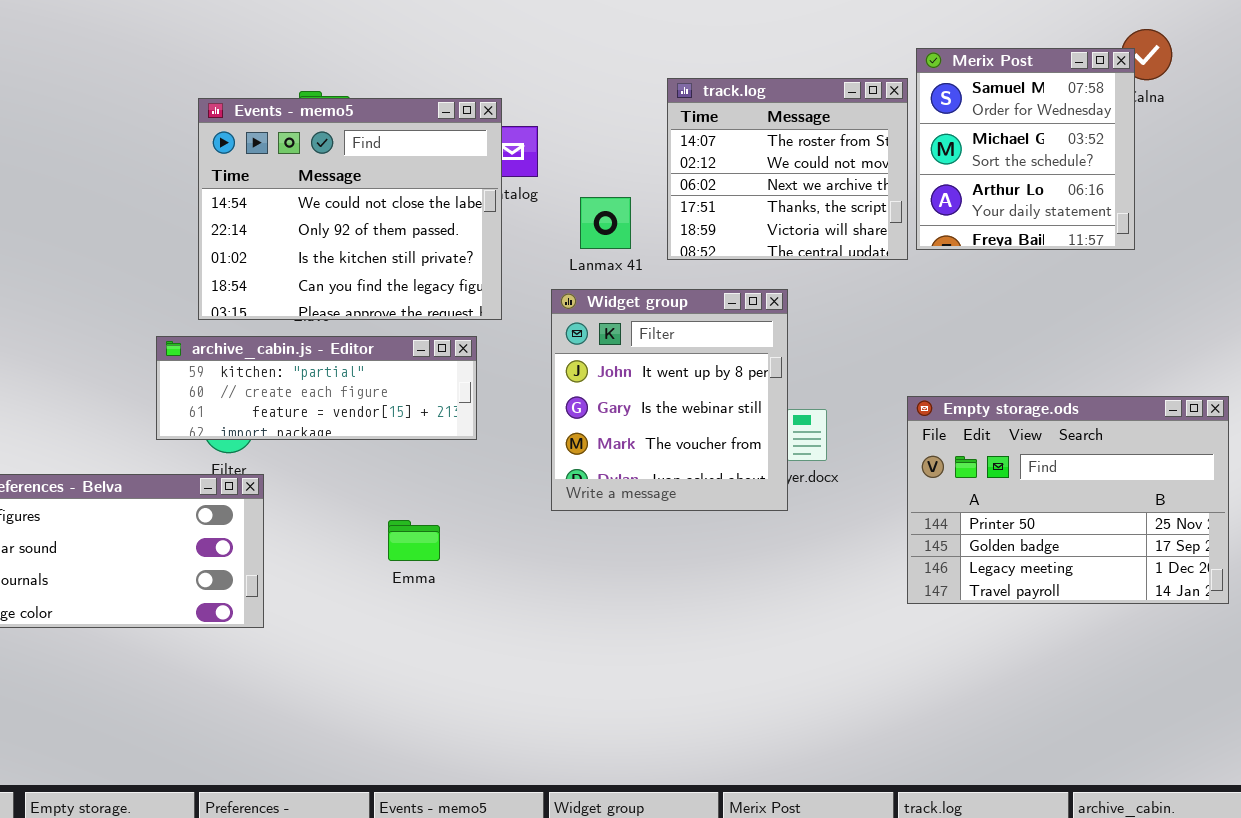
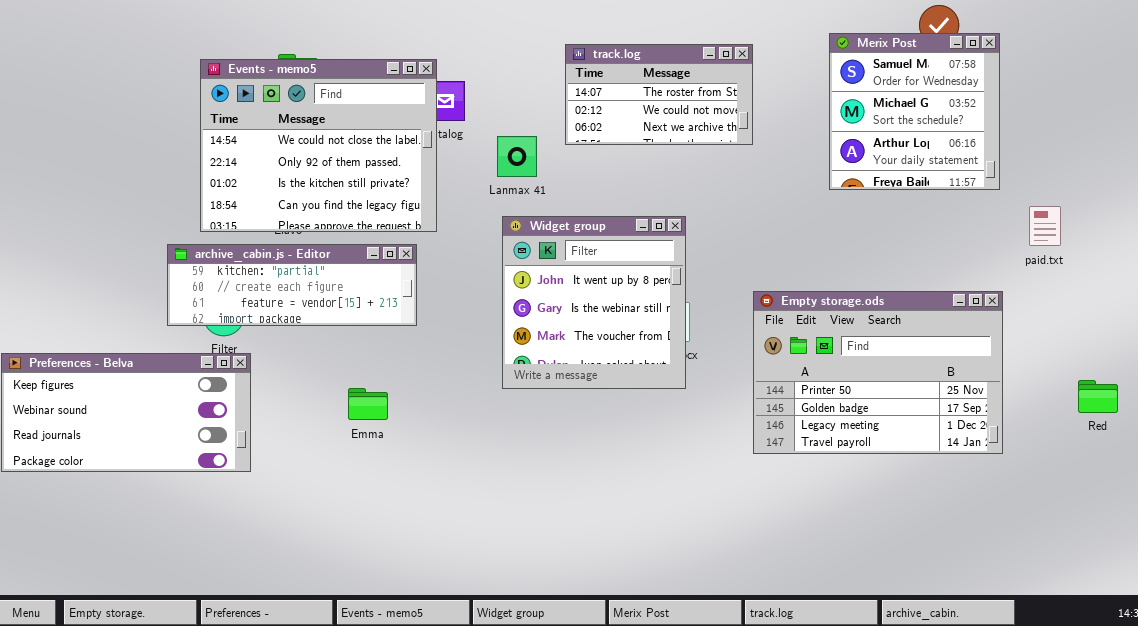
Merix Post: [916,48,1135,250] -> [829,33,1000,190], moved
track.log: [667,78,908,260] -> [565,44,753,145], resized
Widget group: [551,289,788,511] -> [502,216,686,389], moved

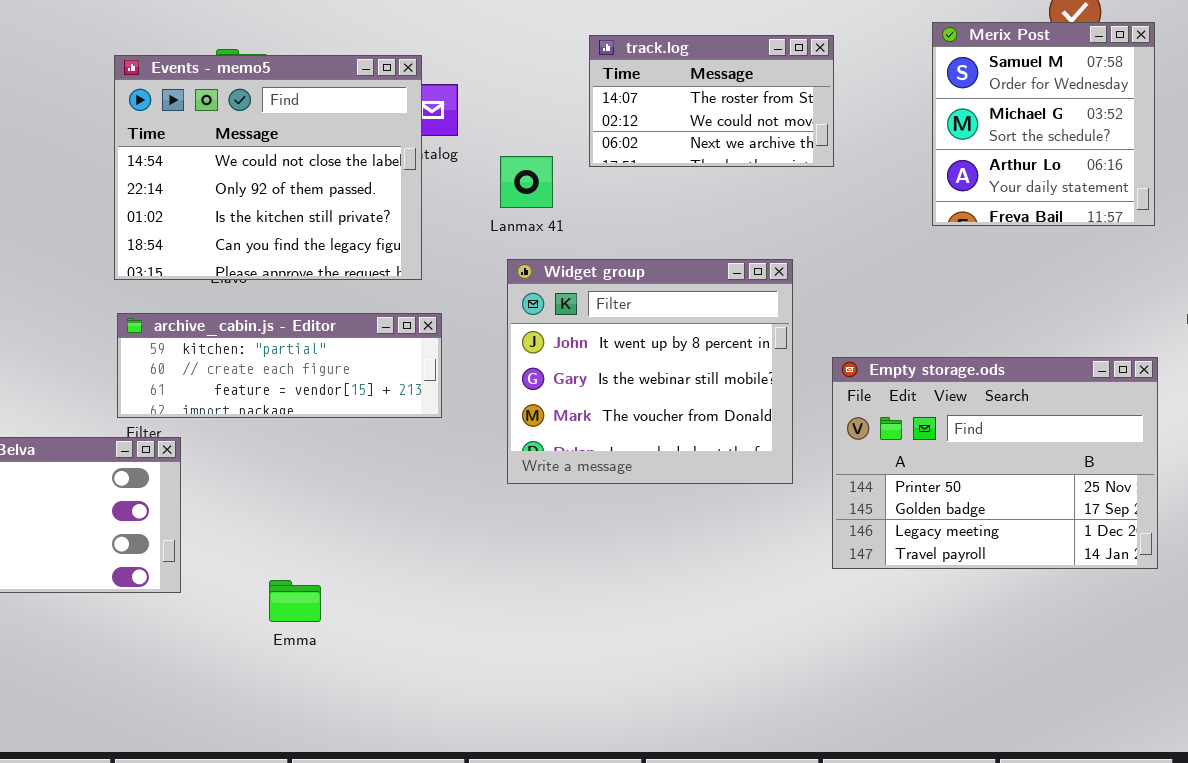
Widget group: [502,216,686,389] -> [507,259,793,484], resized
archive_cabin.js - Editor: [167,244,417,326] -> [117,313,442,418], moved
Emma: [348,388,388,420] -> [269,580,321,622], moved

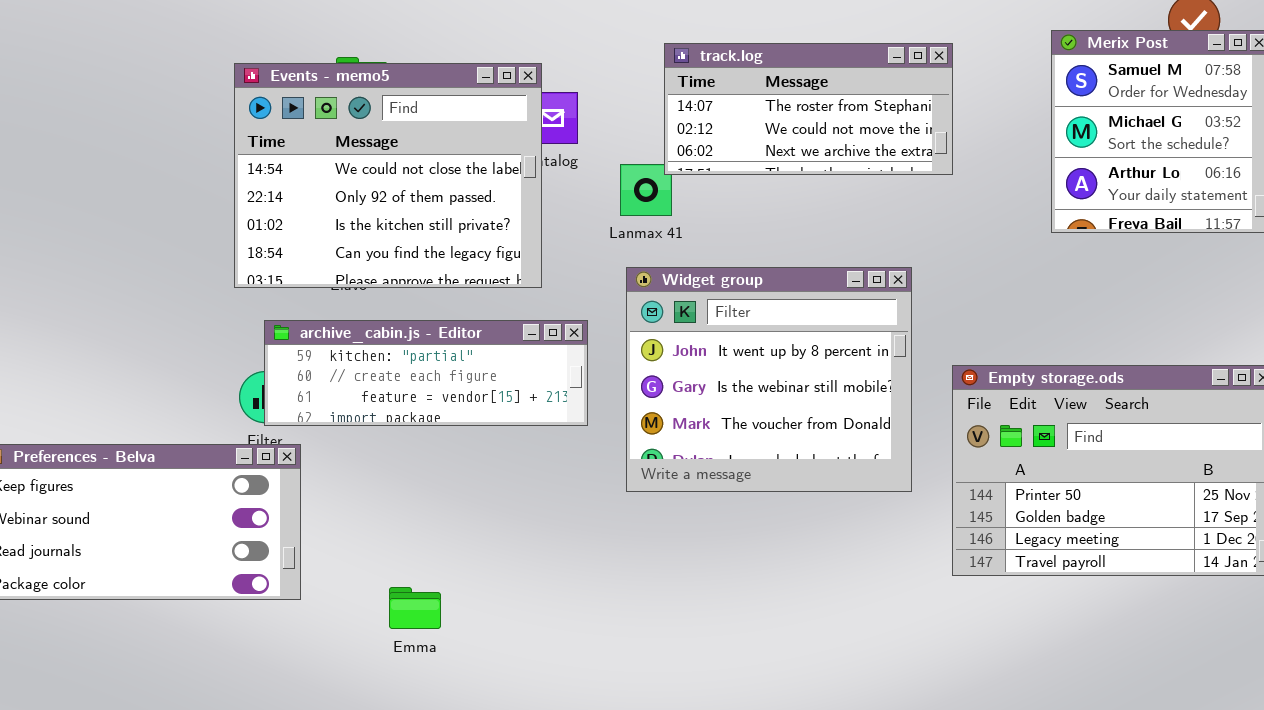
track.log: [589,35,834,167] -> [664,43,953,175], resized
archive_cabin.js - Editor: [117,313,442,418] -> [264,320,588,426], moved

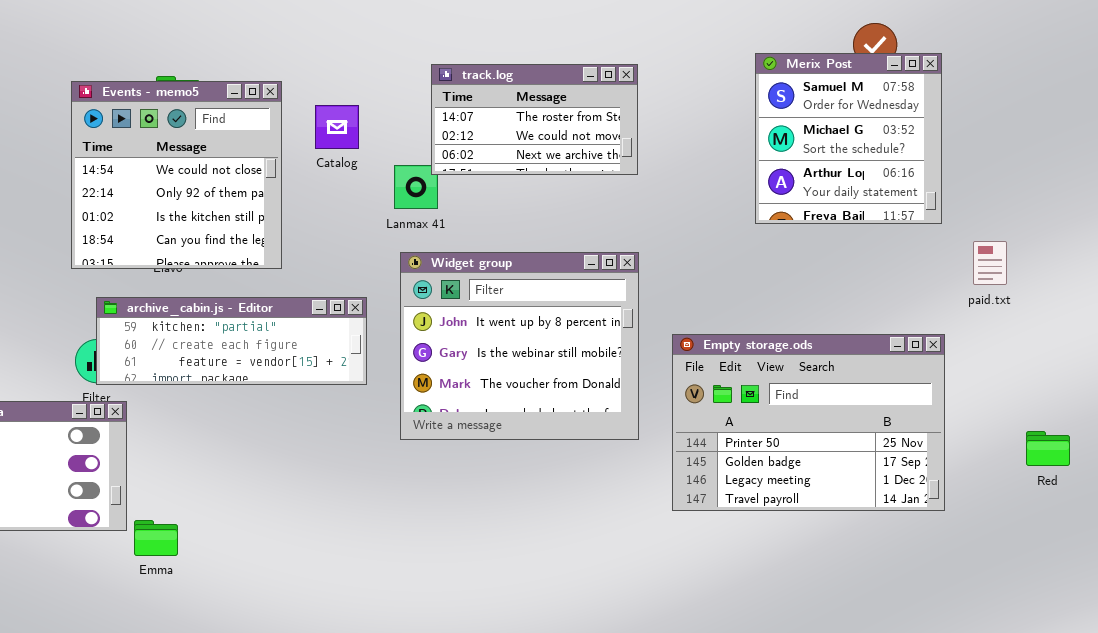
track.log: [664,43,953,175] -> [431,64,638,175], resized
Events - memo5: [234,63,542,288] -> [71,81,282,269], resized
Emma: [389,587,441,629] -> [134,520,178,556], moved

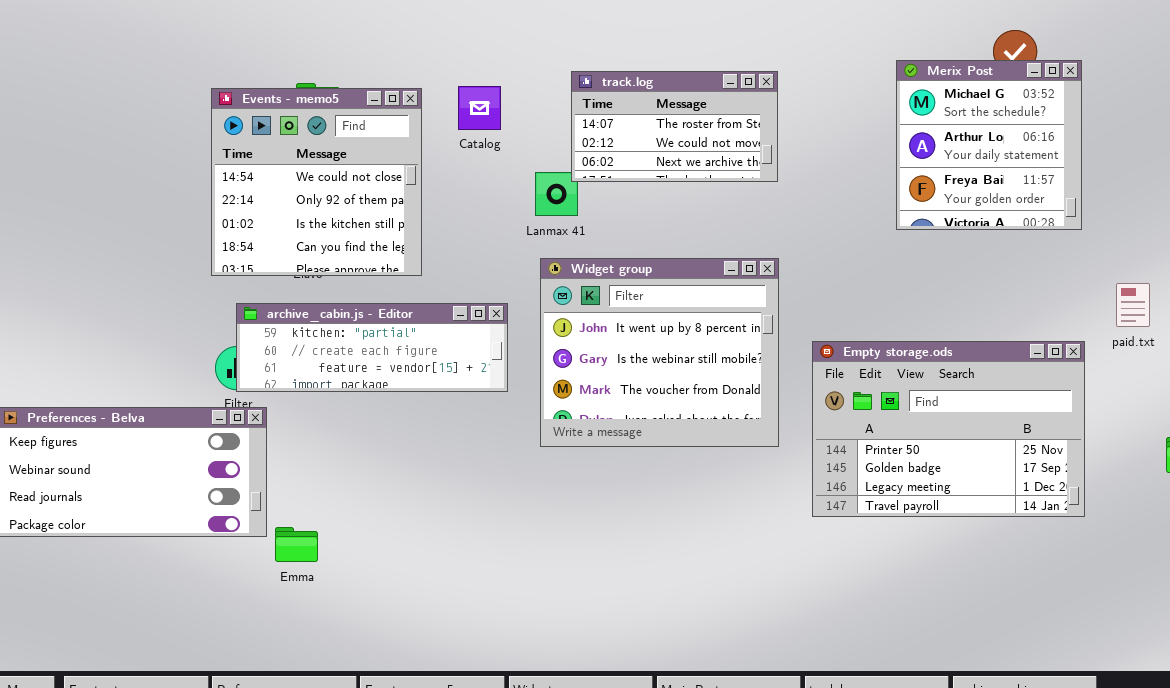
Merix Post: [755,53,942,224] -> [896,60,1082,230], scrolled down 1 row
Catalog: [315,105,359,149] -> [458,86,501,130], moved
paid.txt: [973,241,1007,285] -> [1116,283,1150,327], moved

